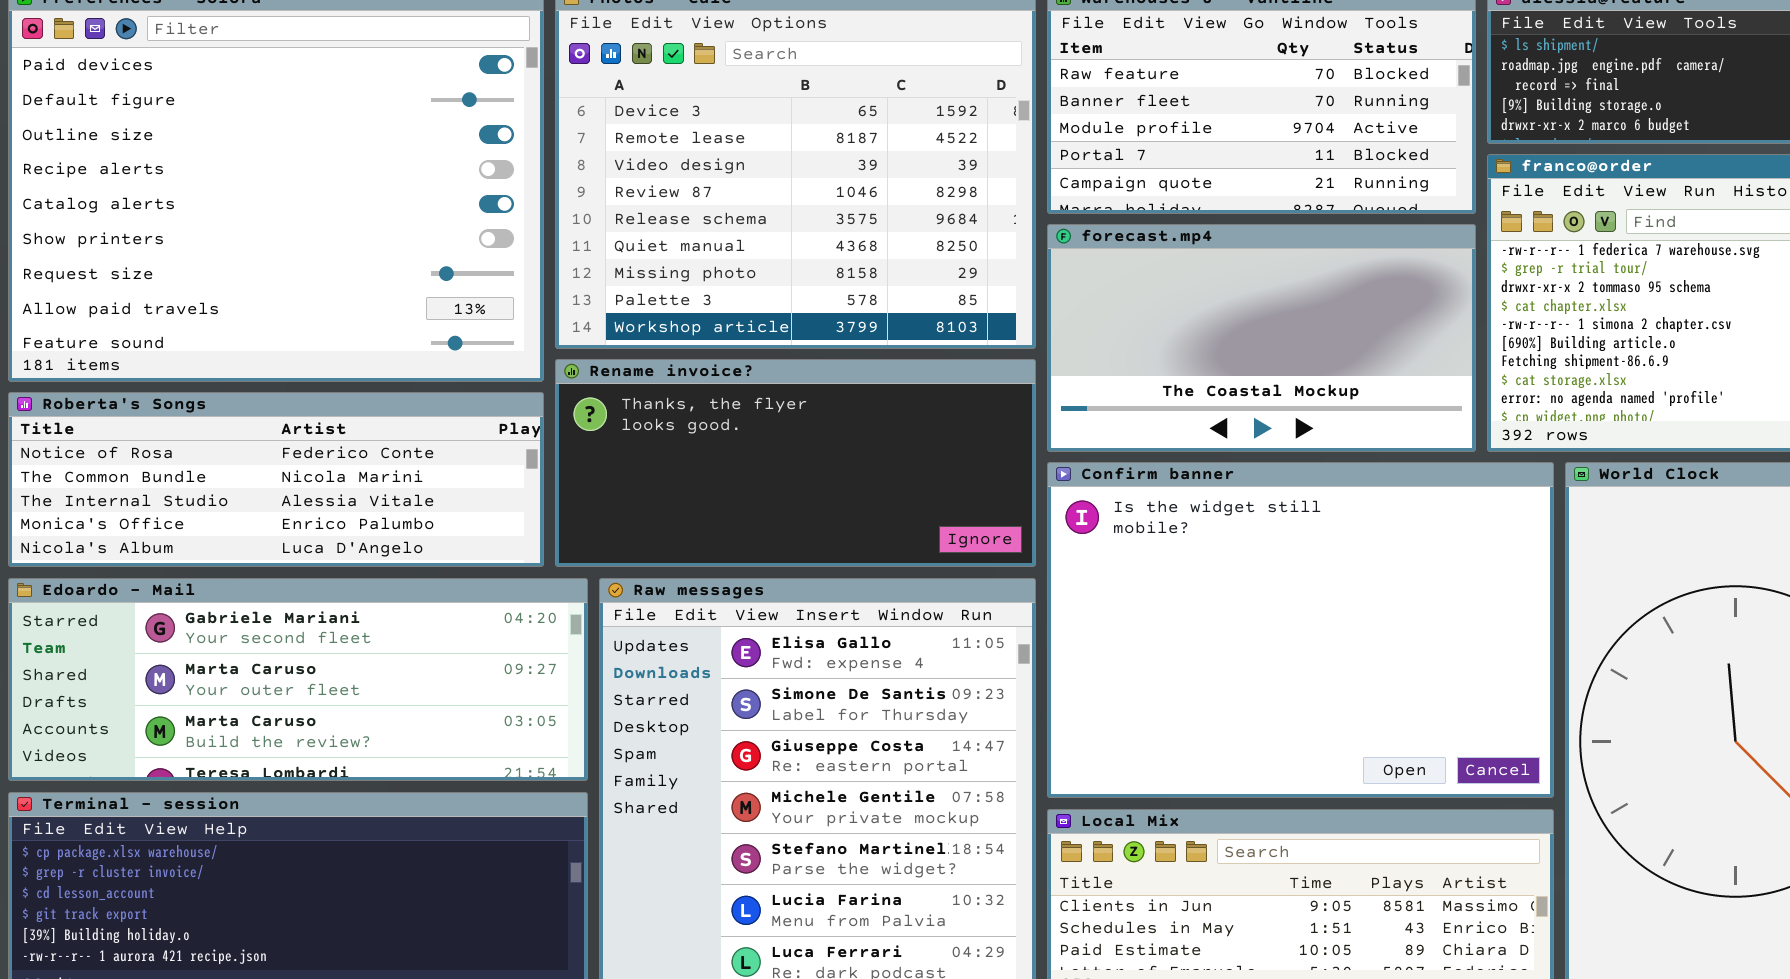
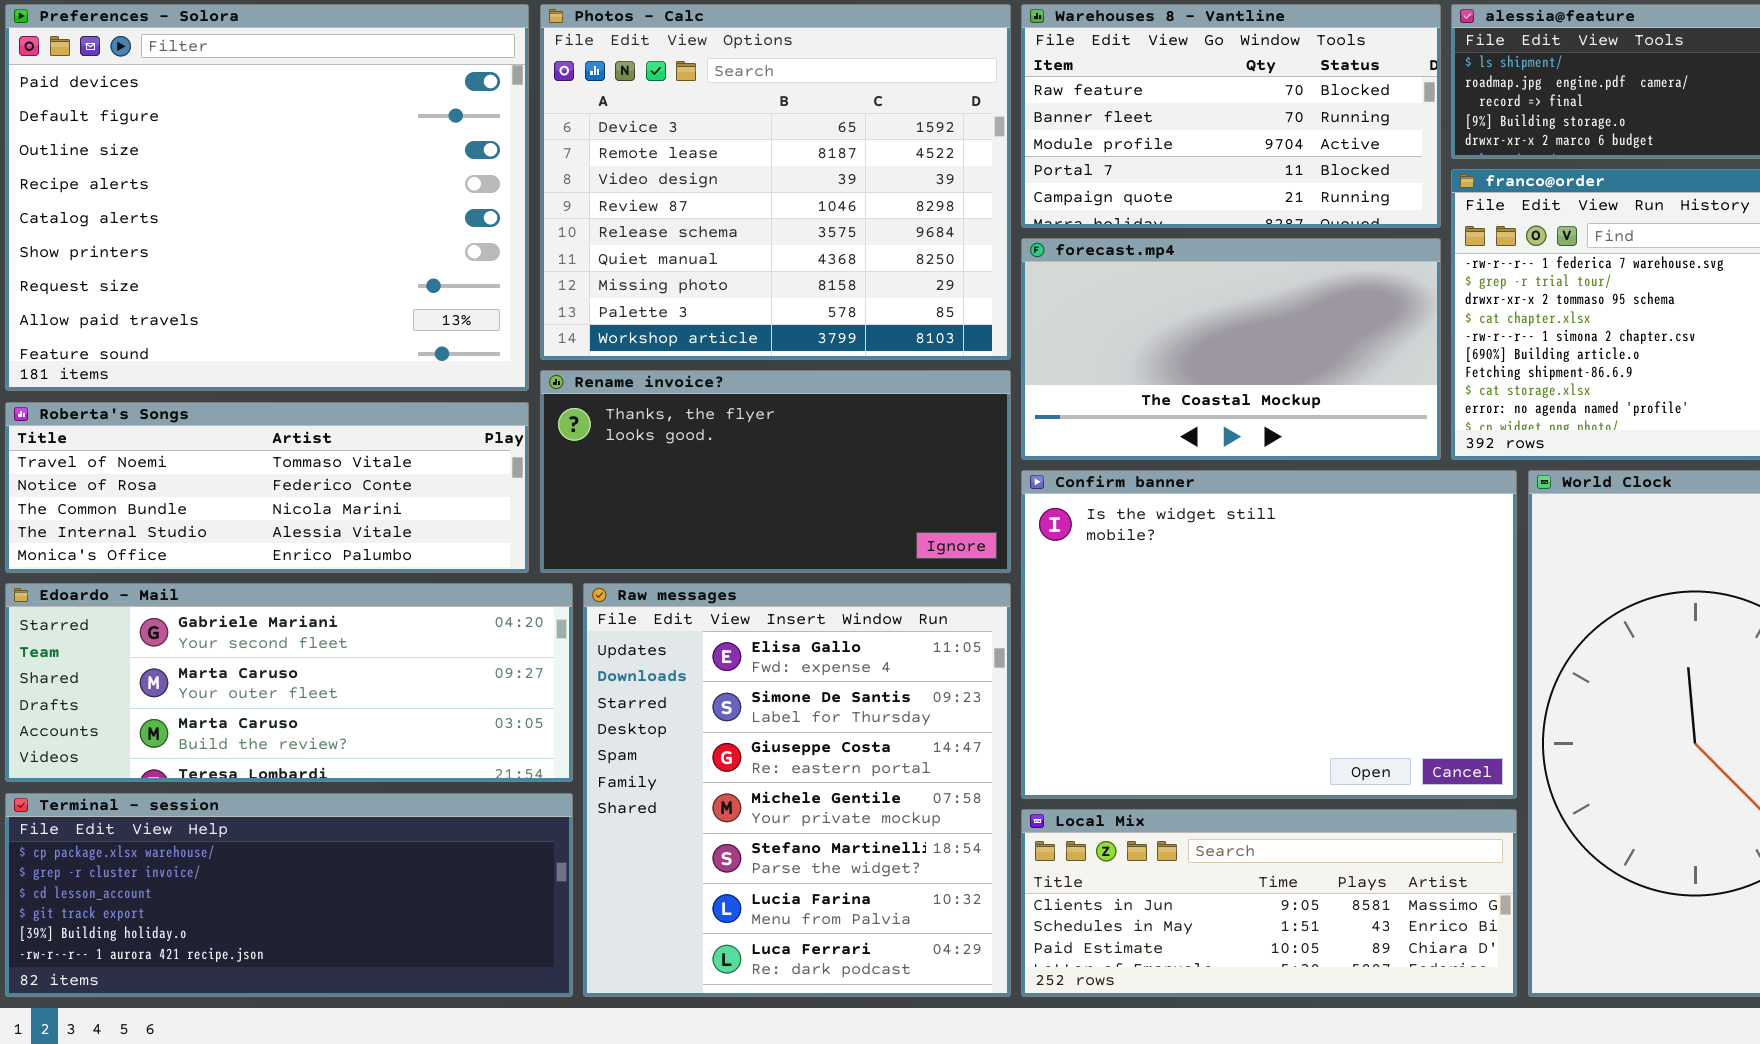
Roberta's Songs: [8,392,544,567] -> [5,402,529,573], scrolled up 1 row

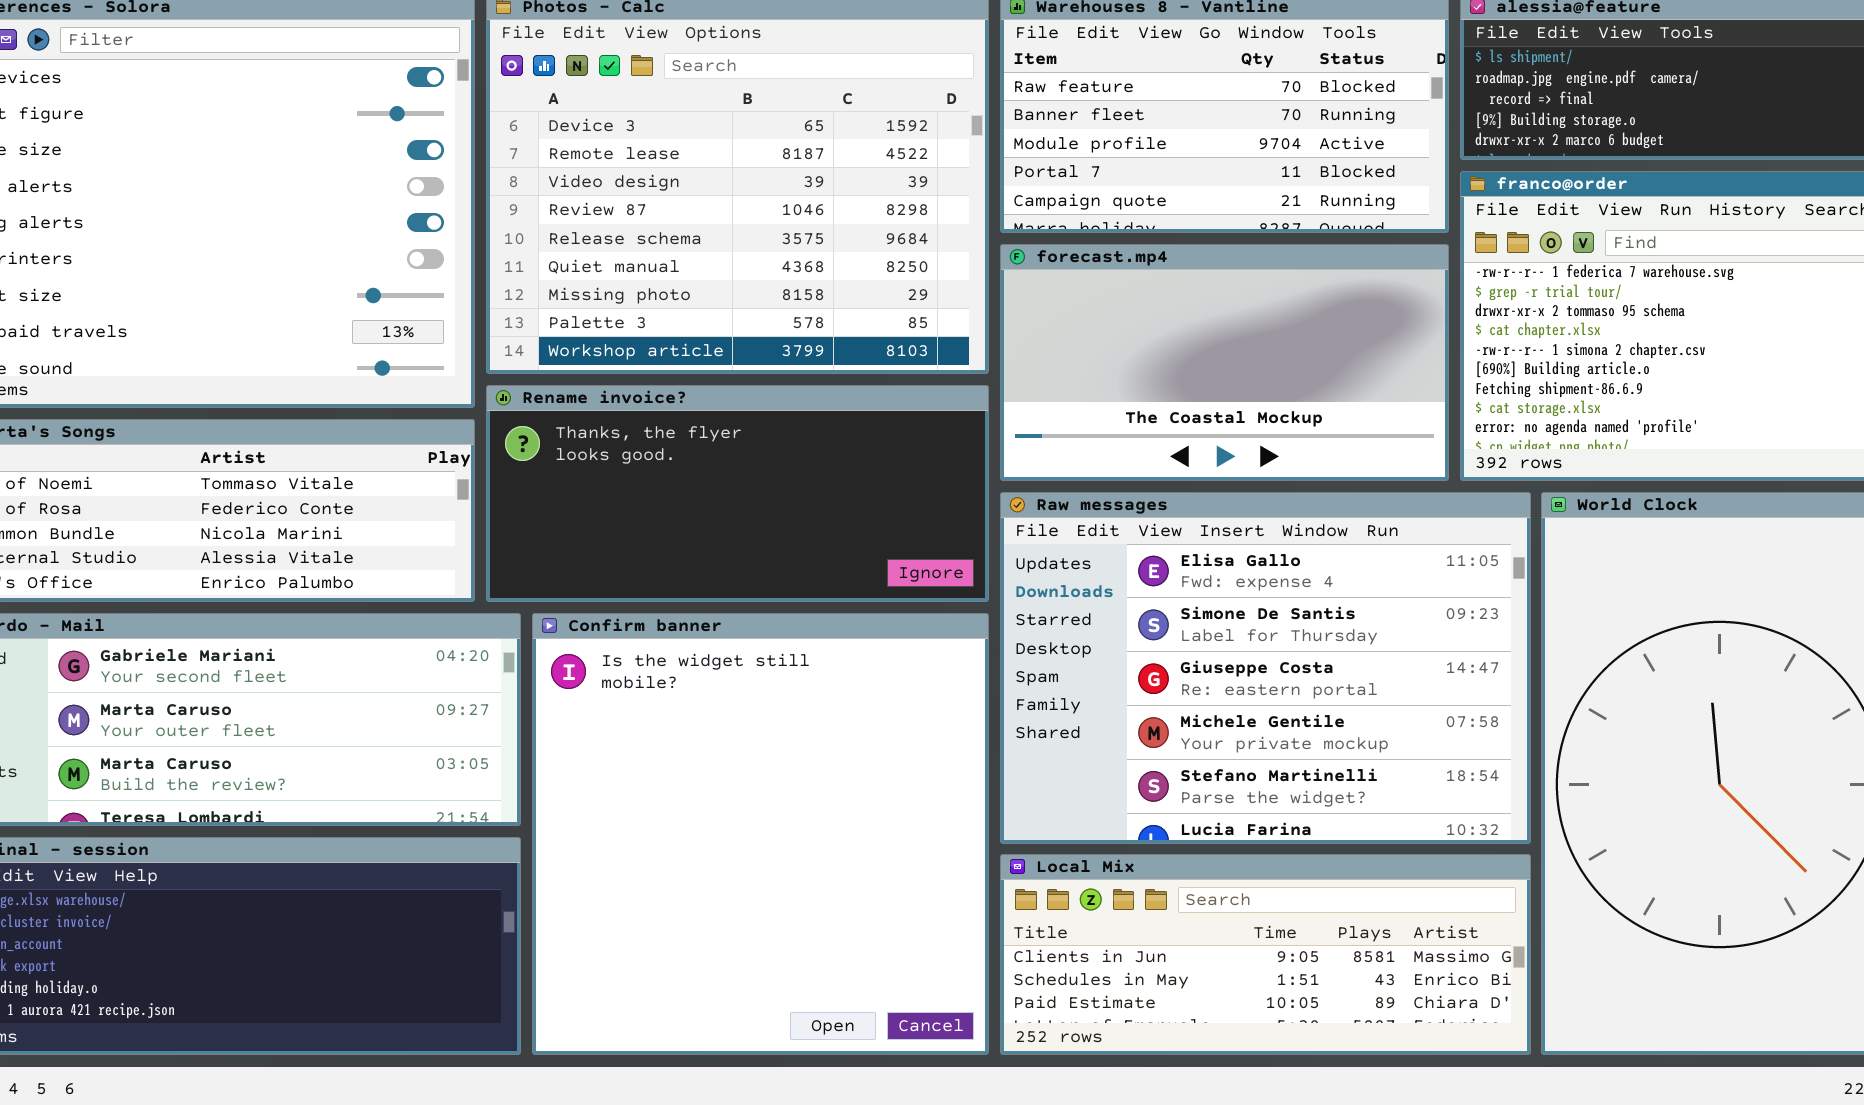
Confirm banner: [1021,470,1517,799] -> [532,613,989,1055], moved, resized
Raw messages: [583,583,1011,997] -> [1000,492,1531,844], moved, resized

